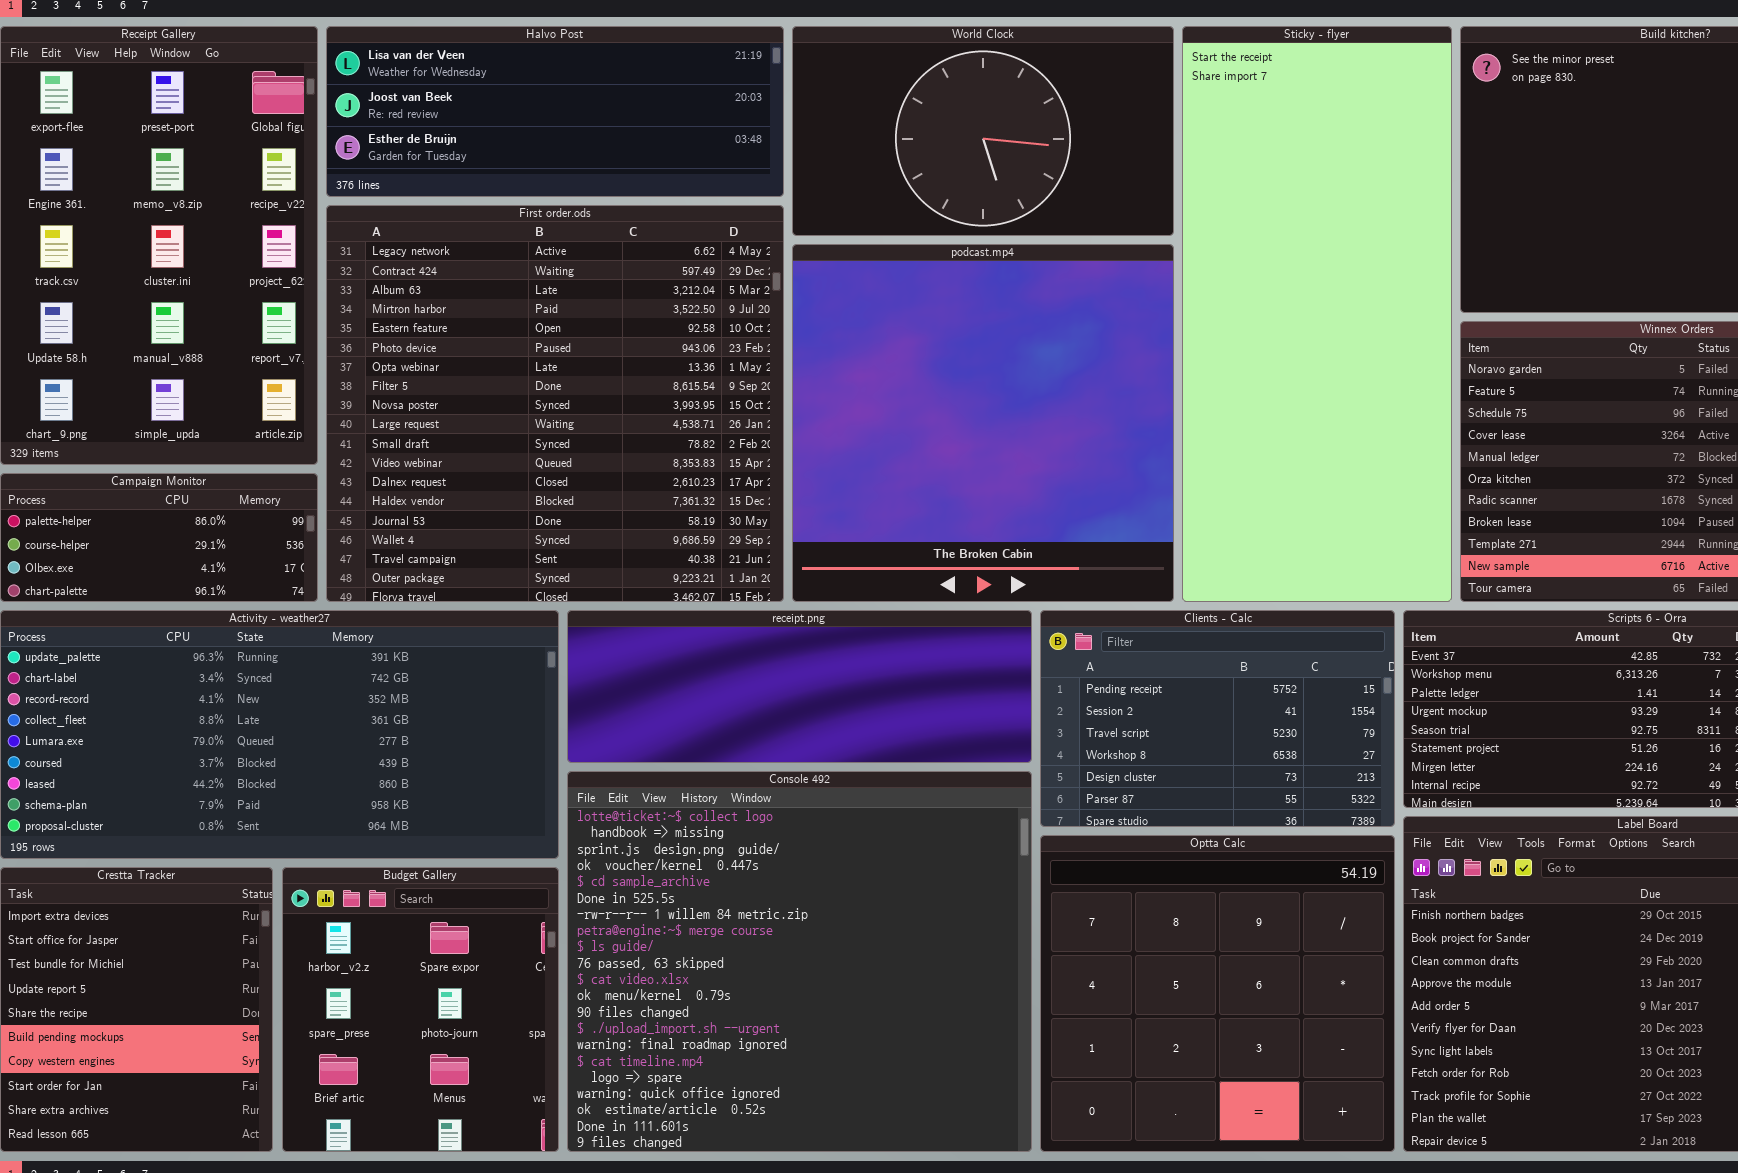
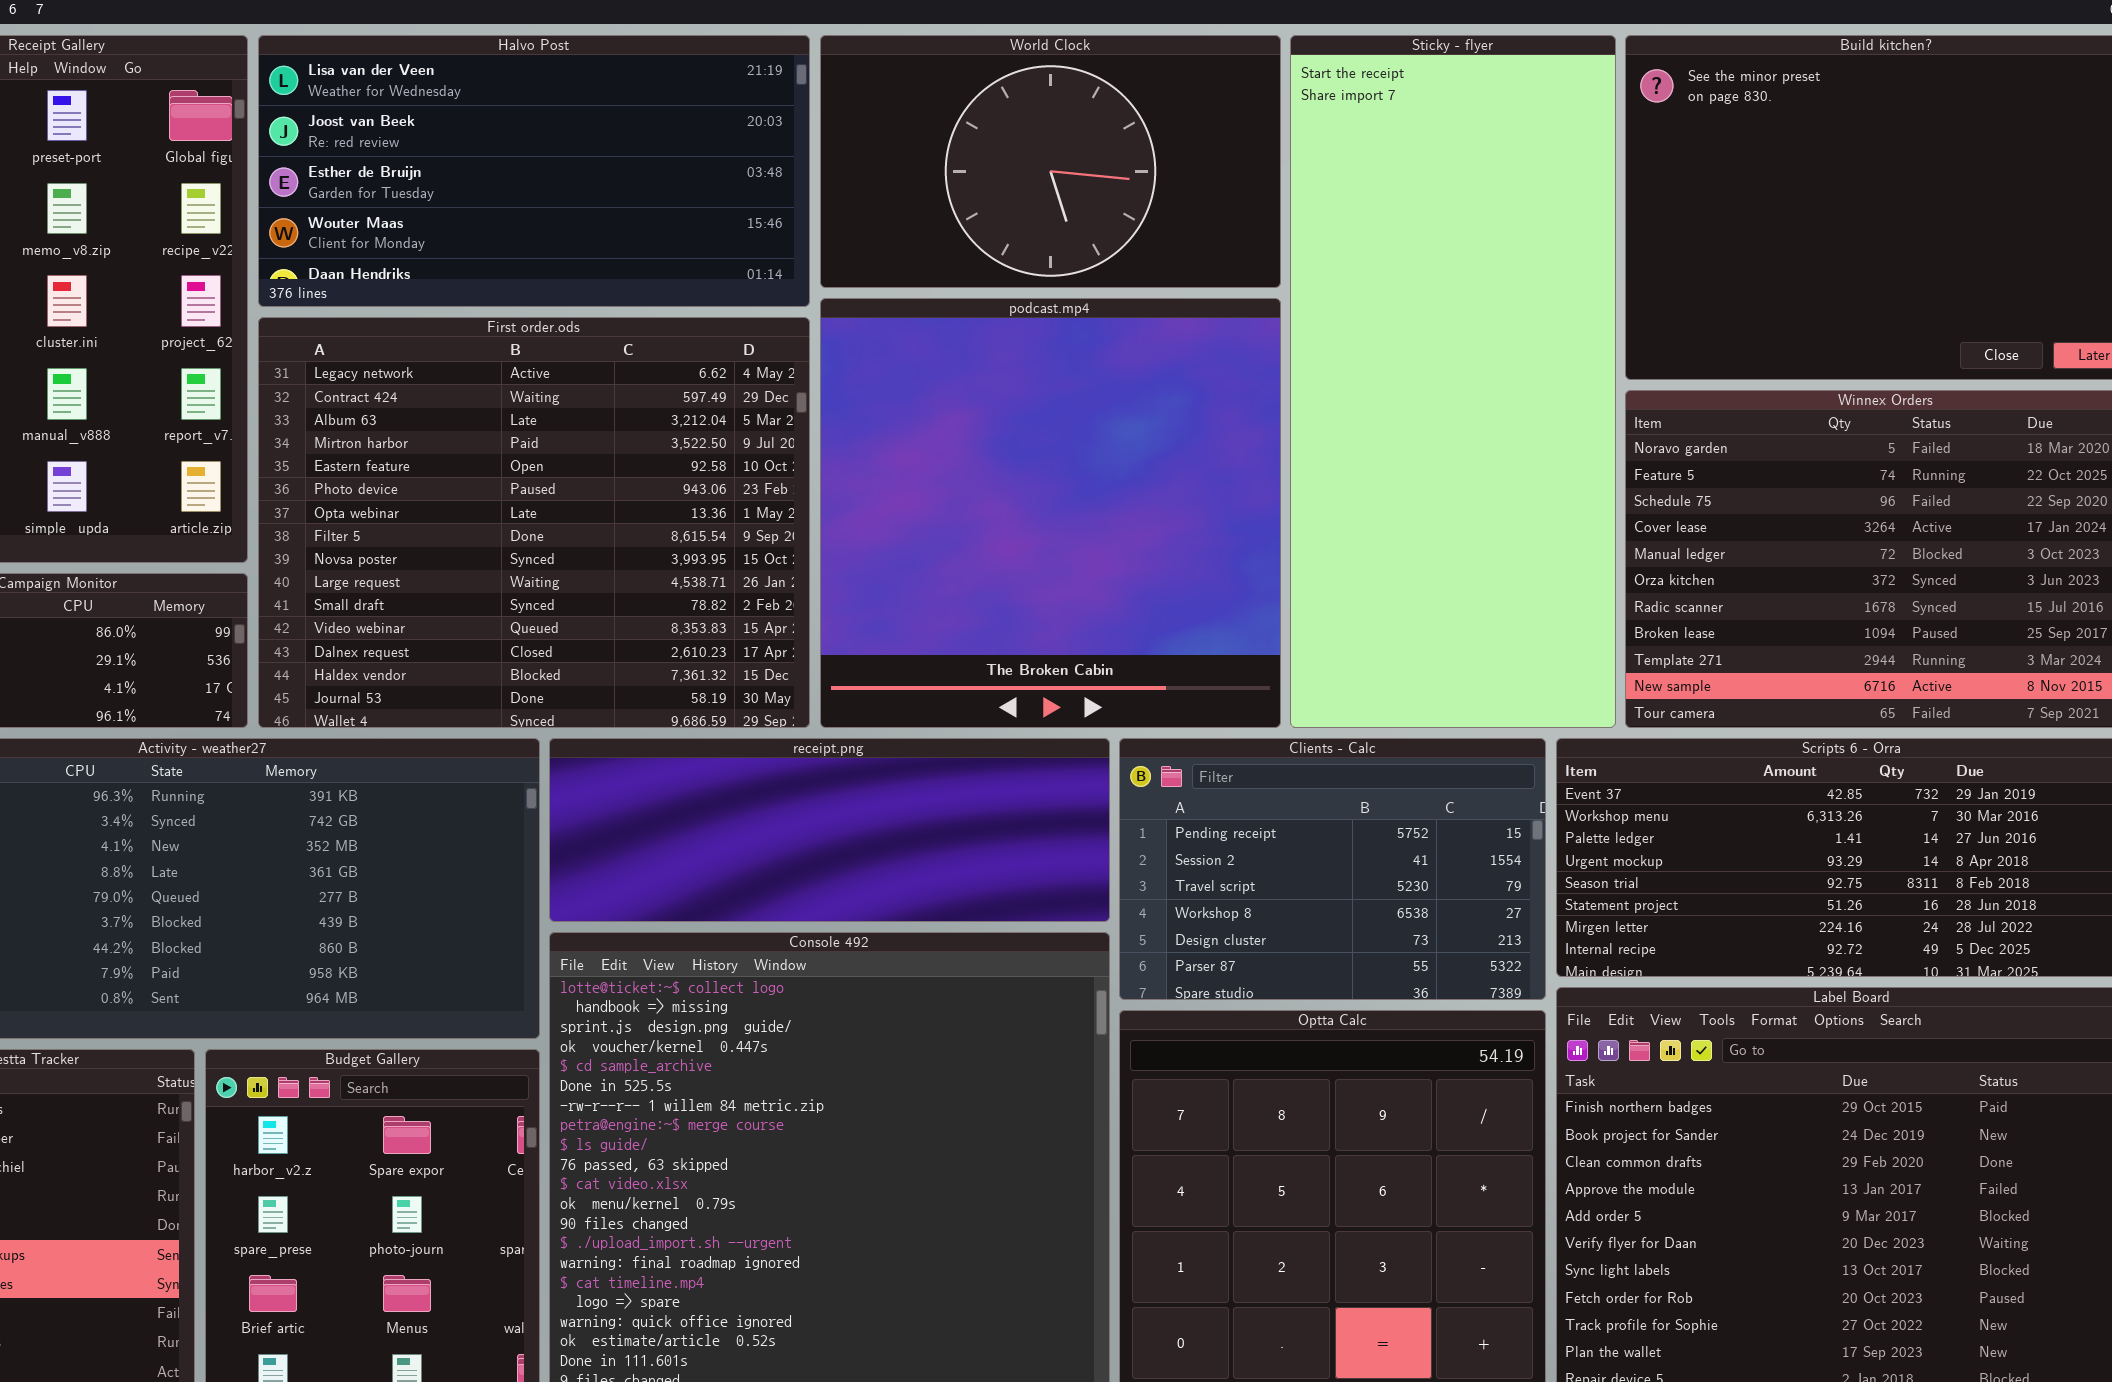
Halvo Post: [326,26,784,197] -> [258,35,810,307], resized
First order.ods: [326,205,784,602] -> [258,317,810,728], resized

